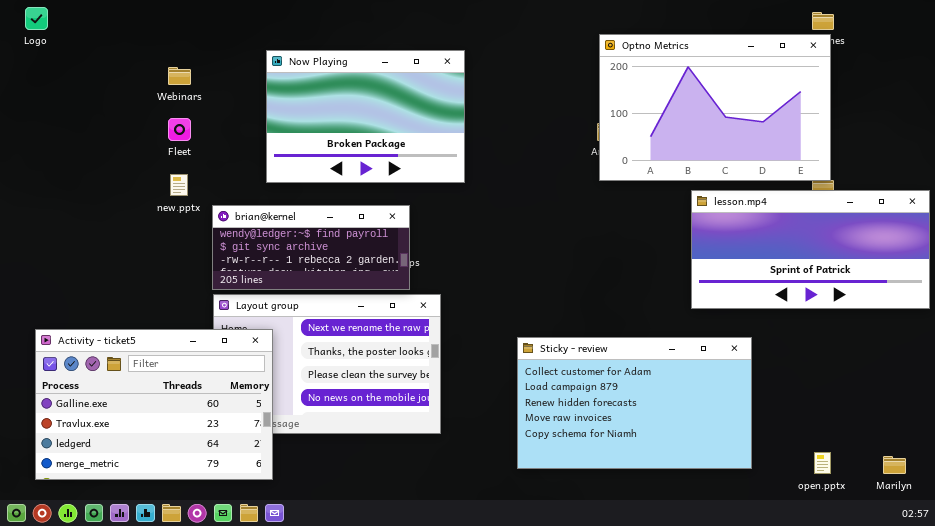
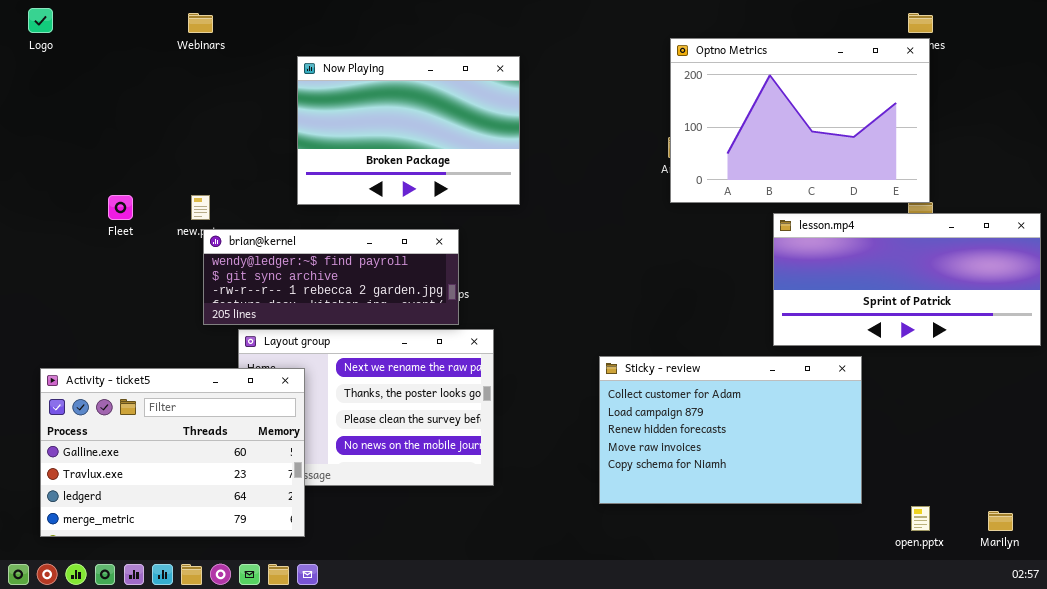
Webinars: [168,67,191,85] -> [188,13,213,33], moved
Fleet: [168,118,191,141] -> [108,195,133,220], moved
brian@kernel: [212,205,410,290] -> [203,229,459,325], resized
Sticky - review: [517,337,752,469] -> [599,356,862,504], moved

